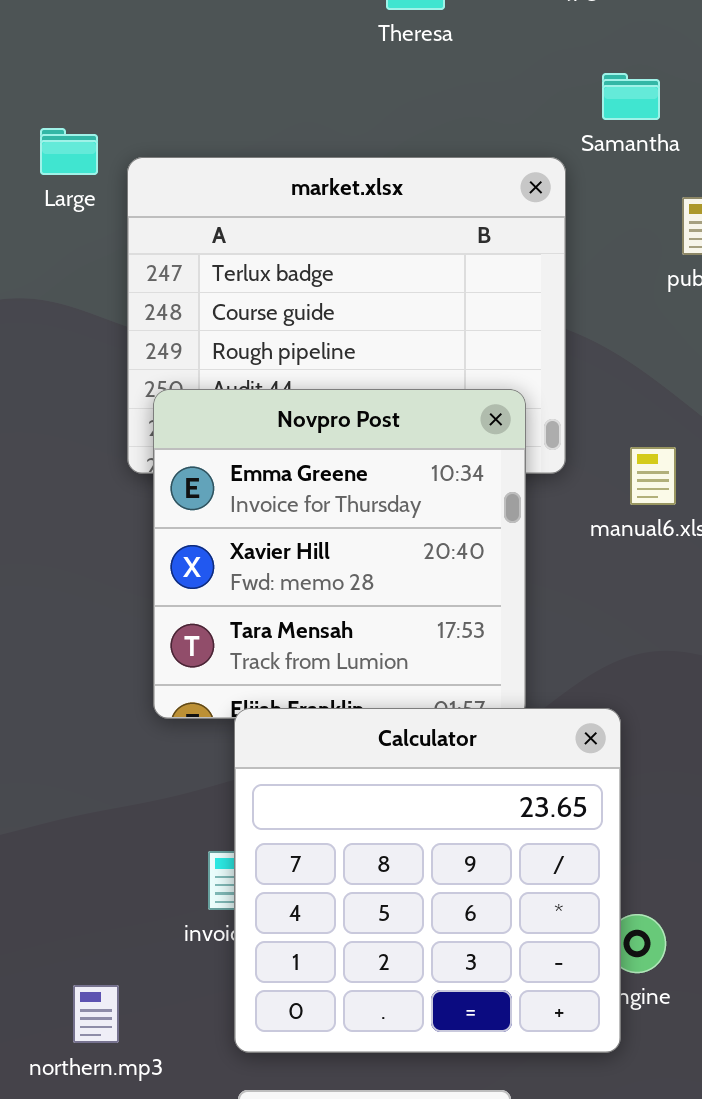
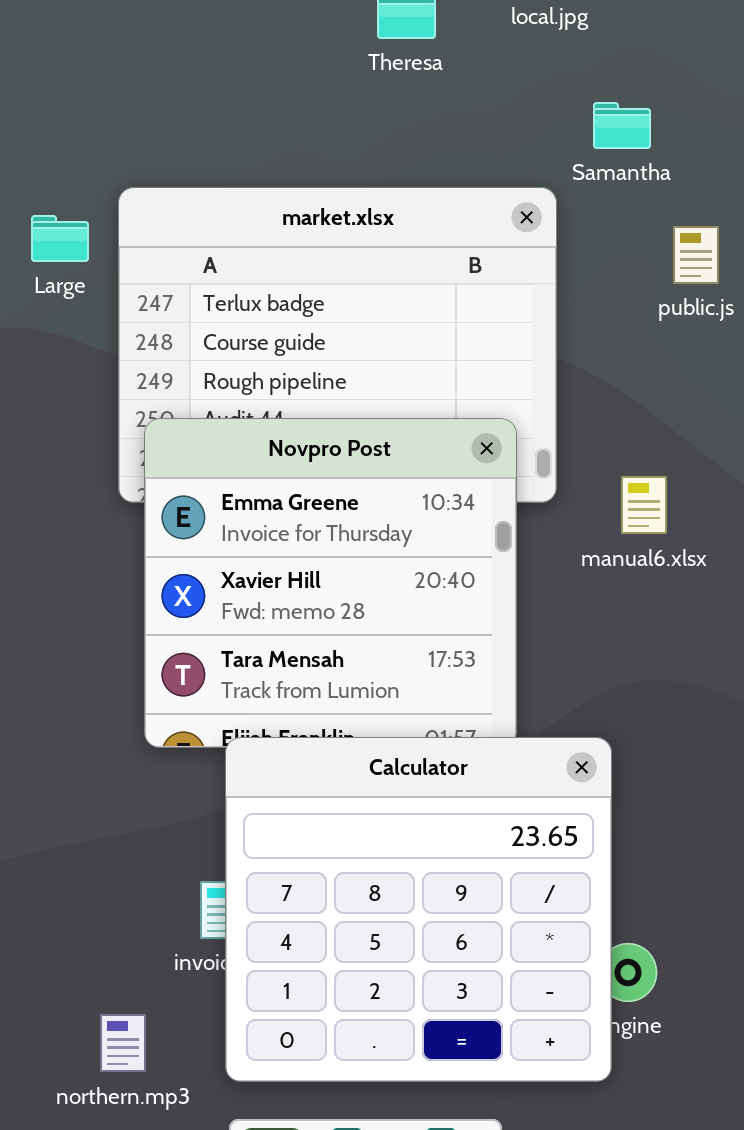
Large: [40,128,98,175] -> [31,215,89,262], moved
northern.mp3: [73,985,119,1043] -> [100,1014,146,1072], moved

